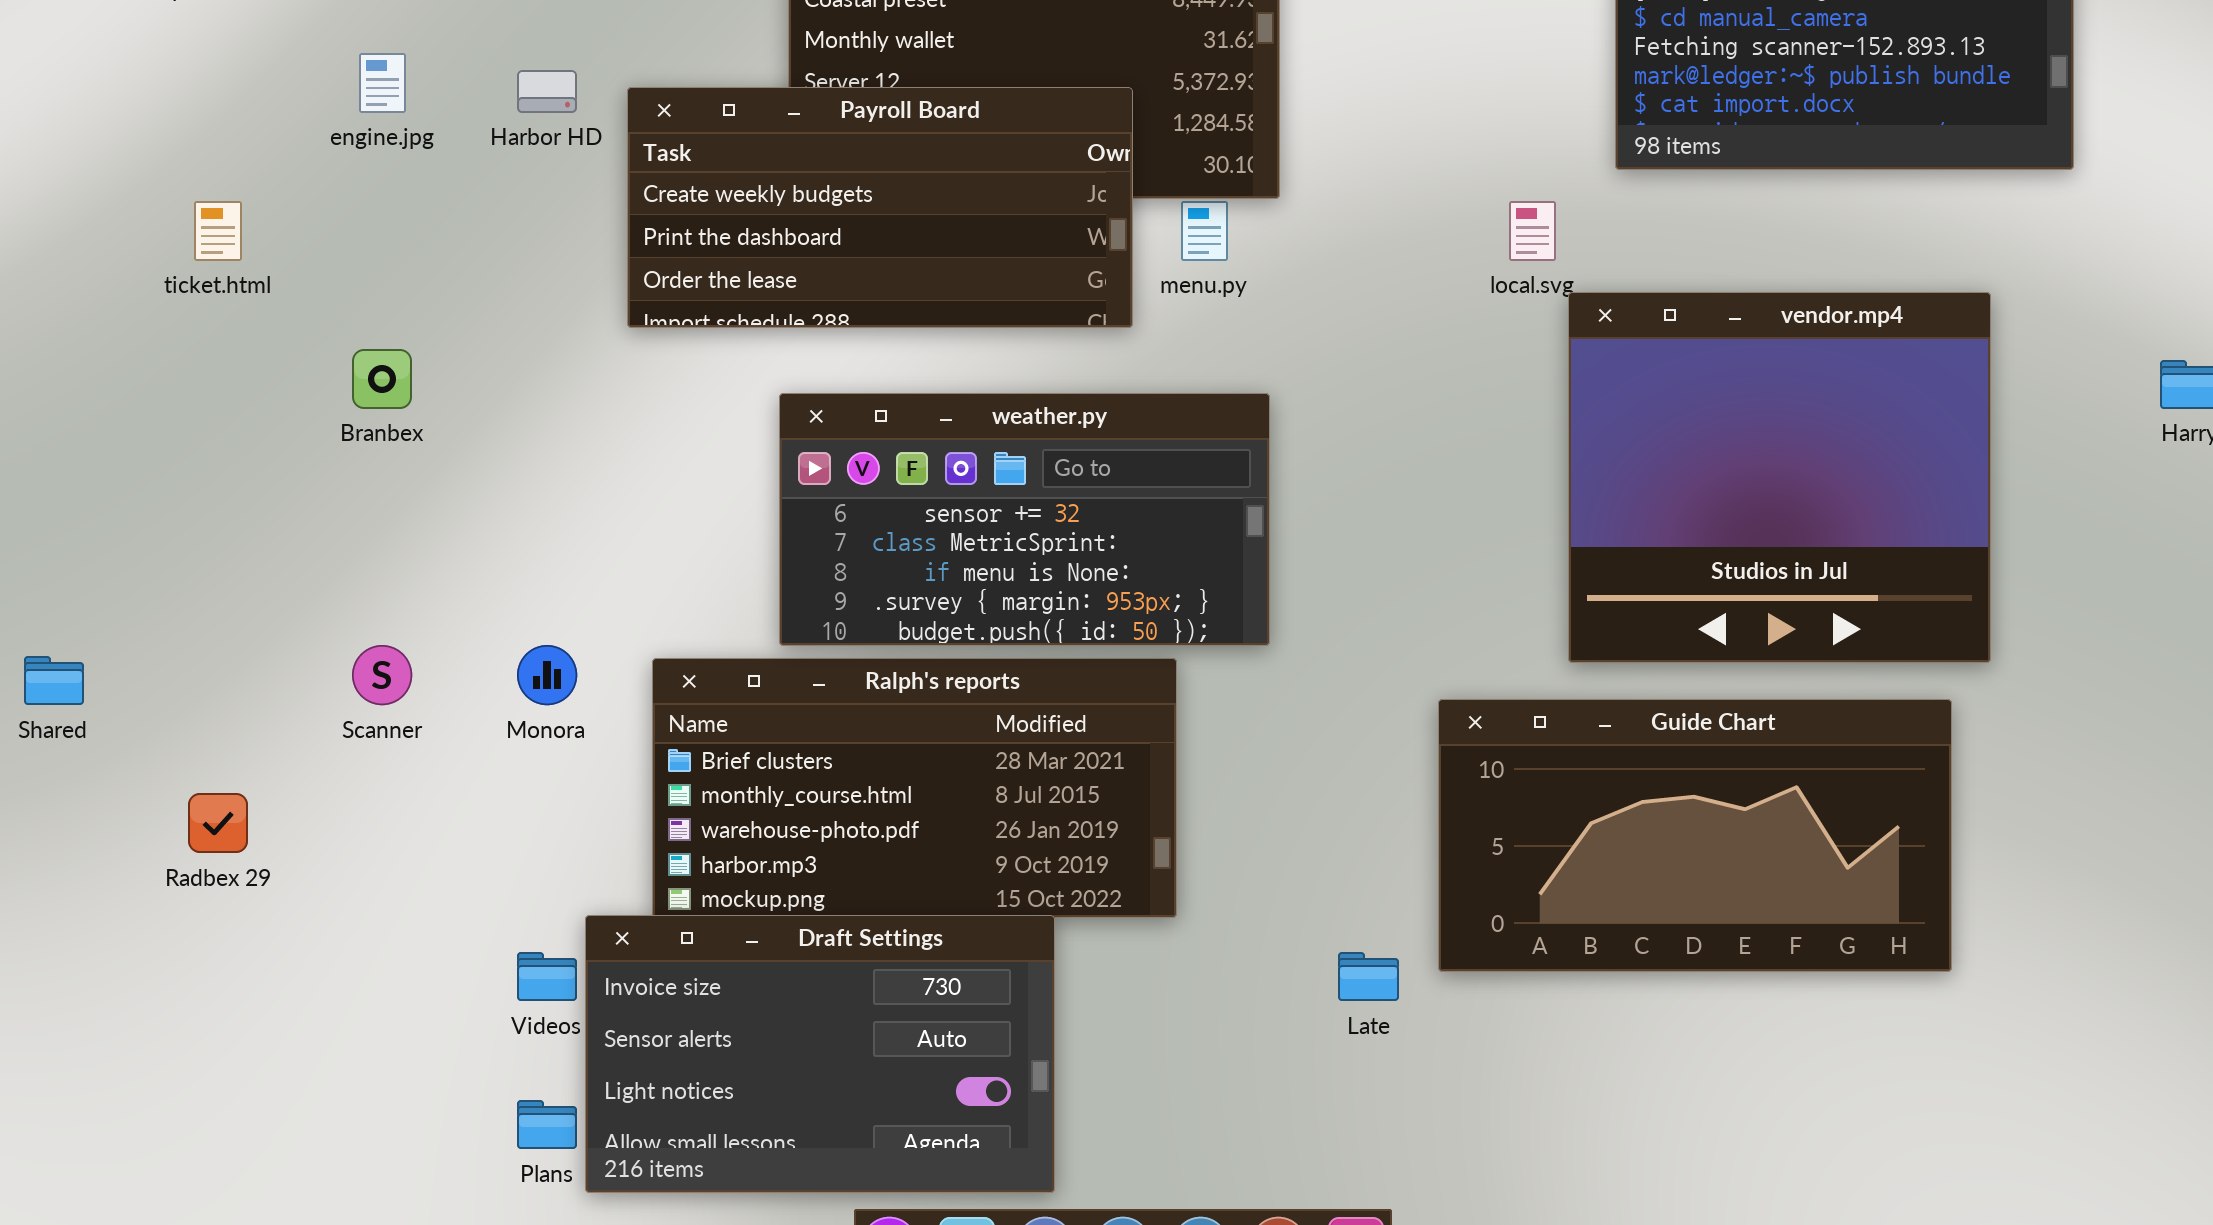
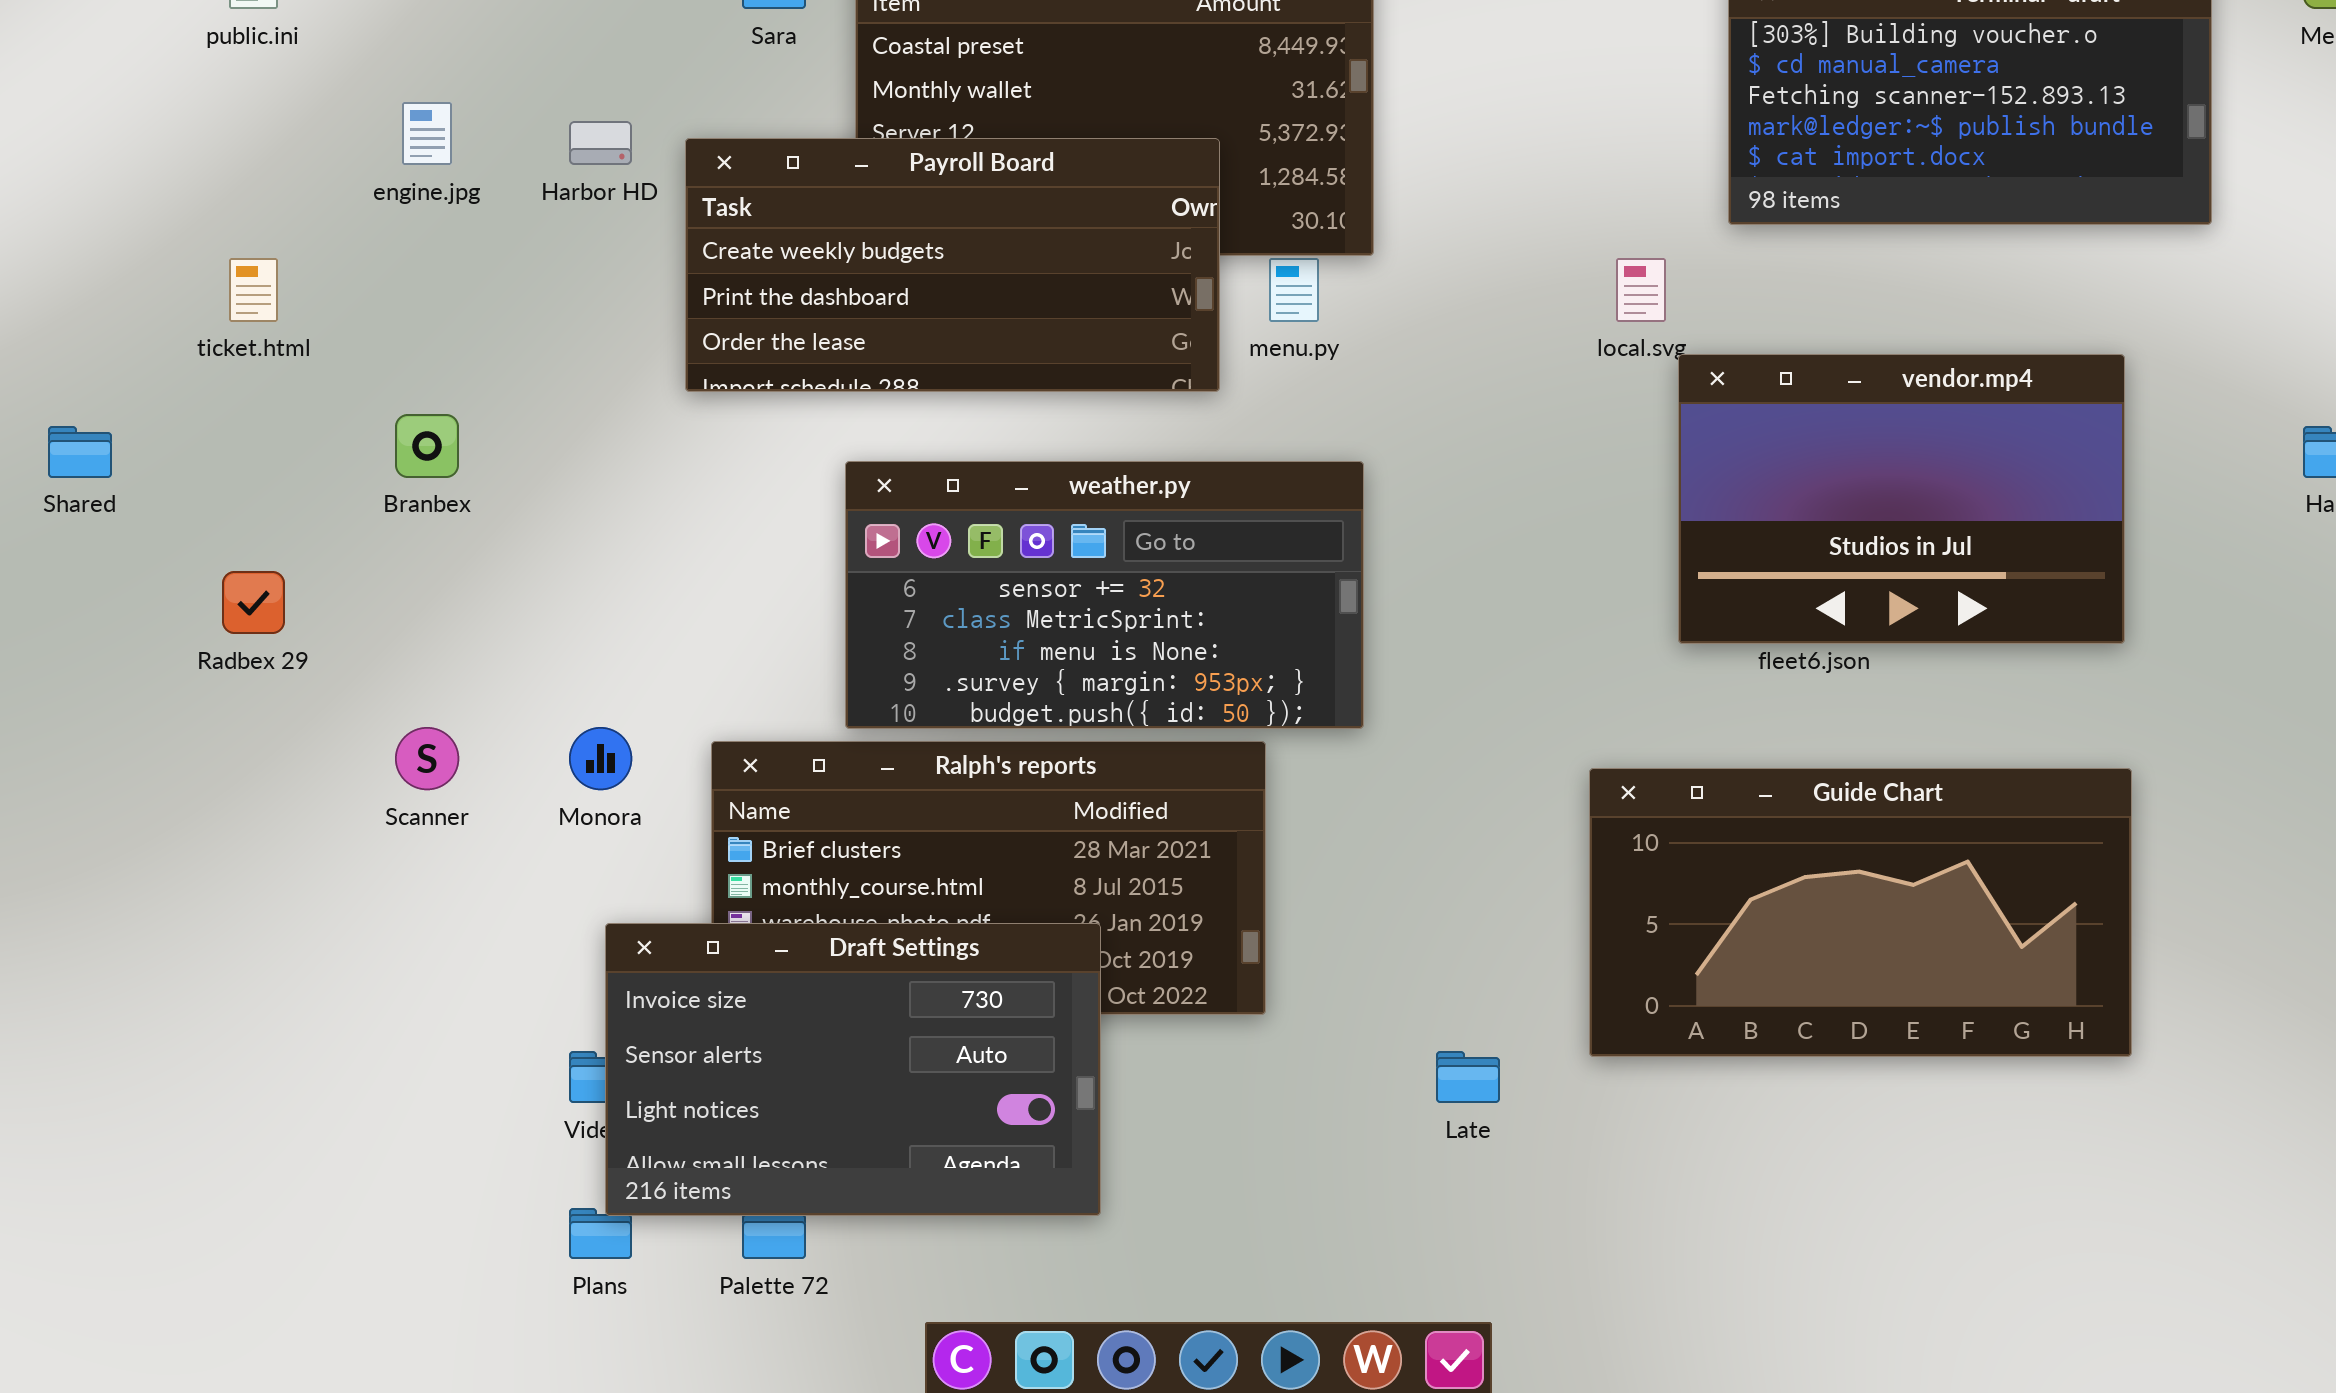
vendor.mp4: [1568,292,1991,663] -> [1678,354,2125,644], resized
Shared: [24,656,84,705] -> [48,426,112,478], moved
Guide Chart: [1438,699,1952,972] -> [1589,768,2132,1057], moved
Radbex 29: [188,793,248,853] -> [222,571,285,634], moved
Draft Settings: [585,915,1055,1193] -> [605,923,1101,1216], moved

